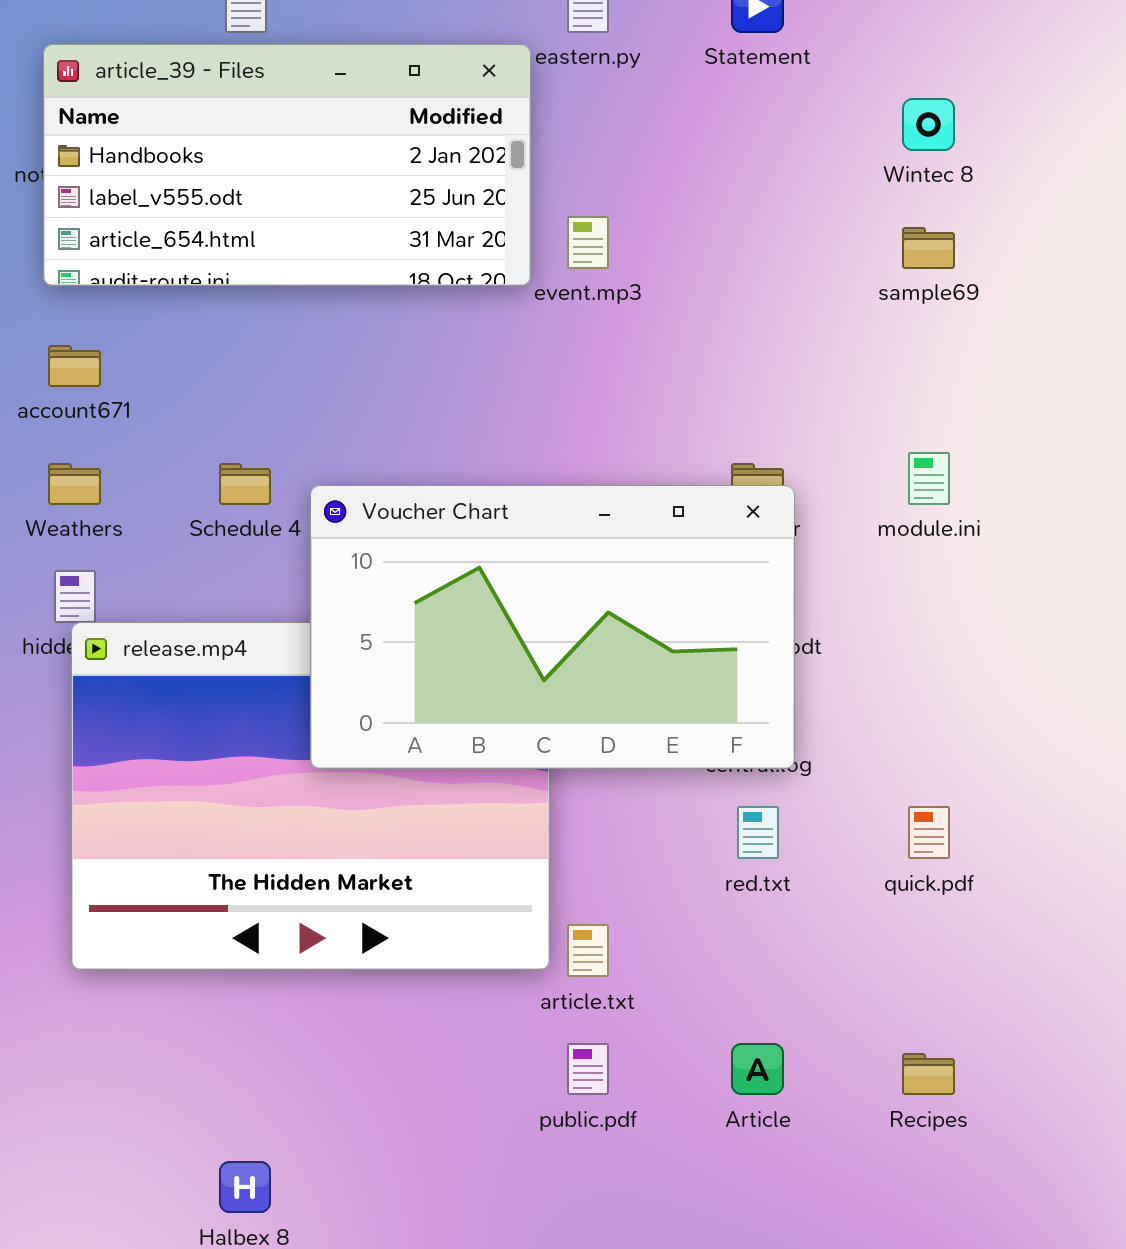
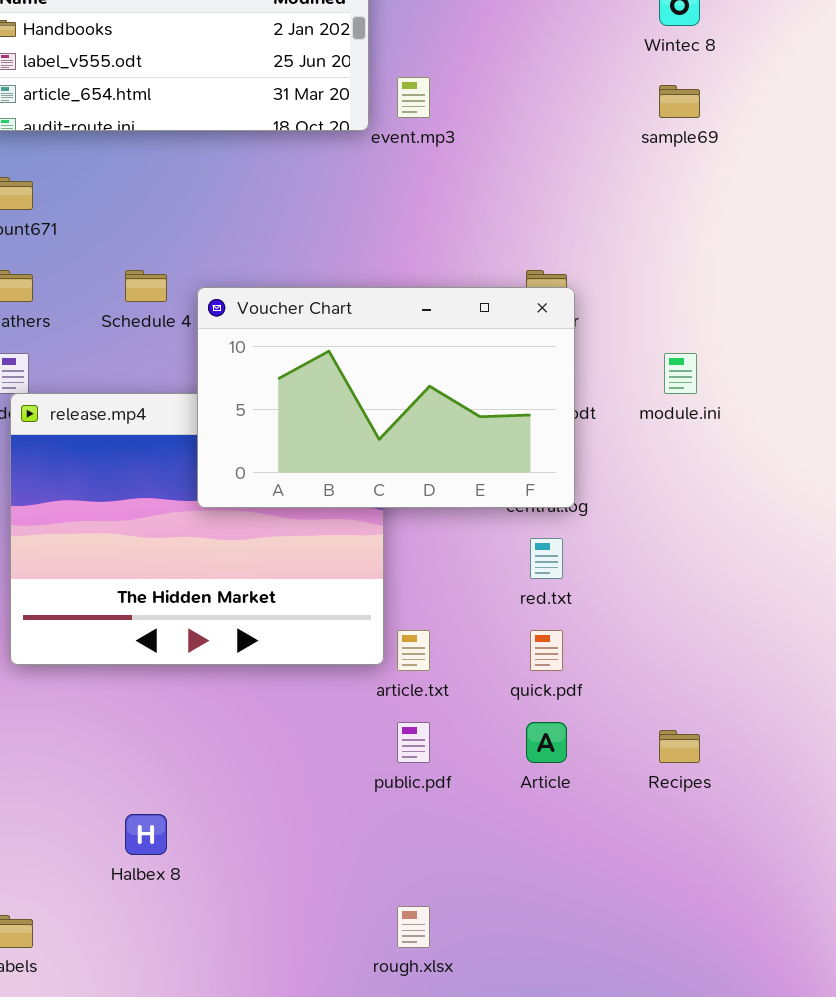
module.ini: [908,452,950,505] -> [664,353,697,394], moved
quick.pdf: [908,806,950,859] -> [530,630,563,671], moved

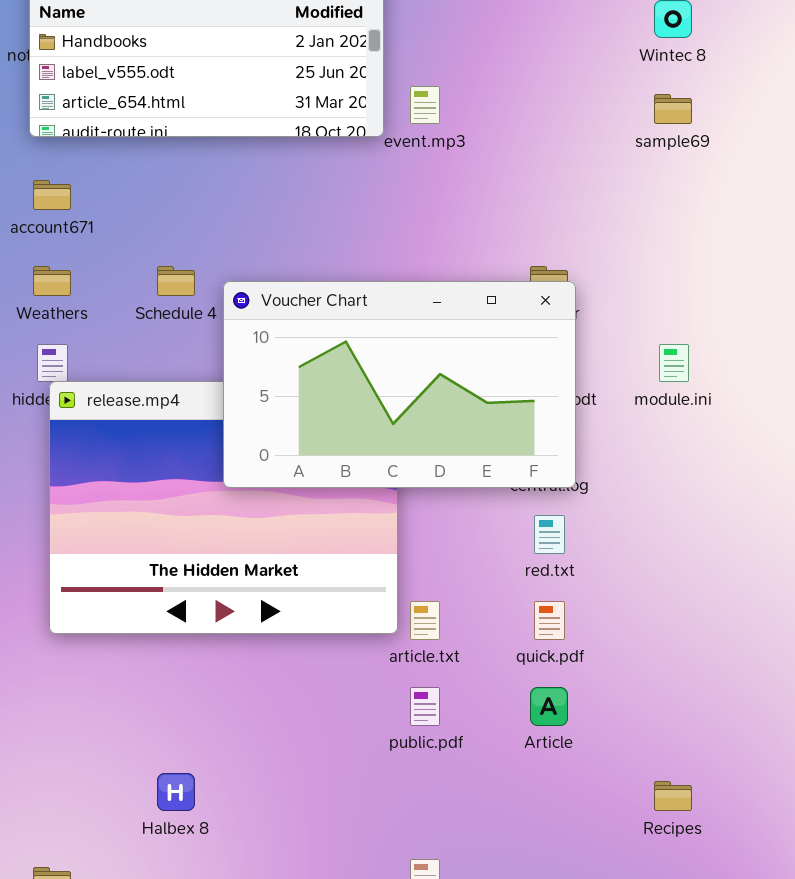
Recipes: [659,730,700,763] -> [654,781,692,811], moved

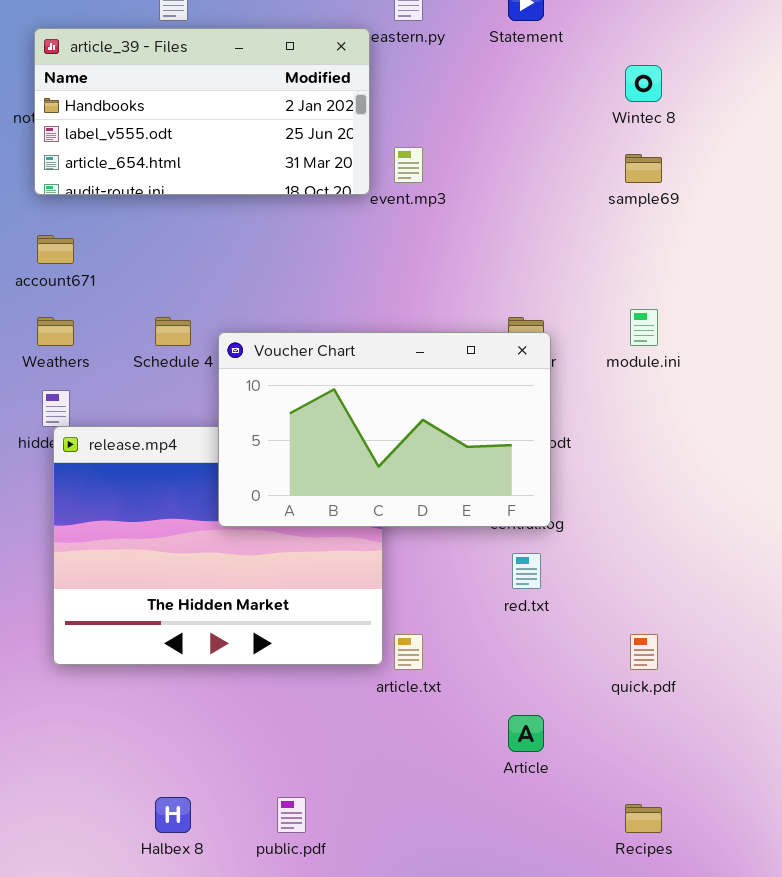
module.ini: [659,344,689,382] -> [630,309,658,346], moved
quick.pdf: [534,601,565,640] -> [630,634,658,670], moved
public.pdf: [410,687,440,726] -> [277,797,306,833], moved

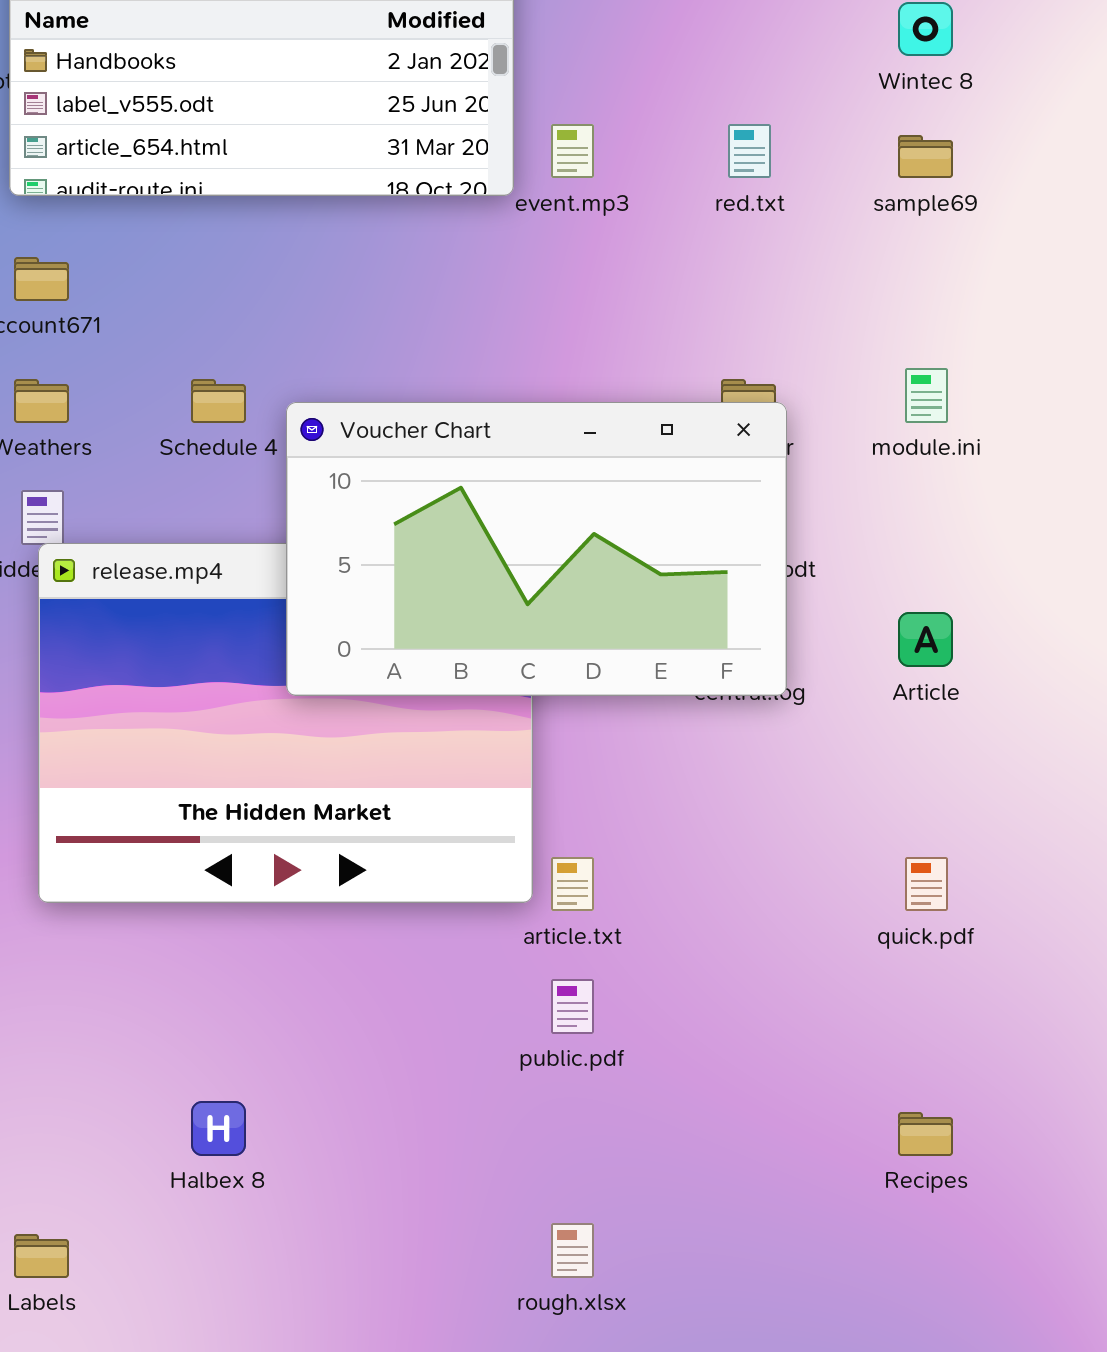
red.txt: [512,553,541,589] -> [728,124,771,178], moved
Article: [508,715,544,752] -> [898,612,953,667], moved
public.pdf: [277,797,306,833] -> [551,979,594,1034], moved

